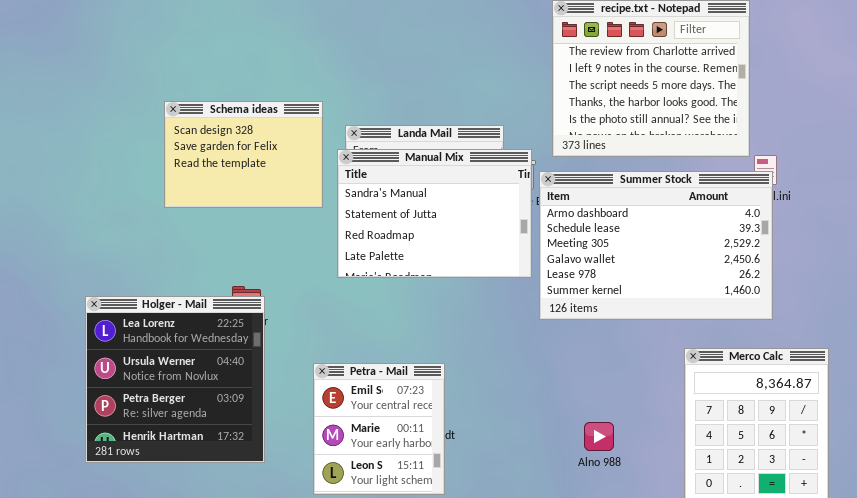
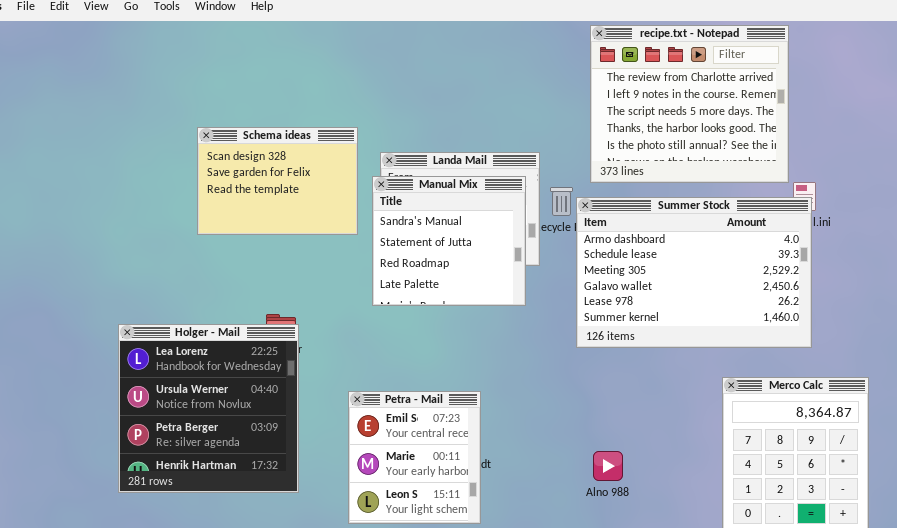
Manual Mix: [337,149,532,278] -> [372,176,526,306], resized
Alno 988: [584,422,614,451] -> [593,451,623,481], moved

